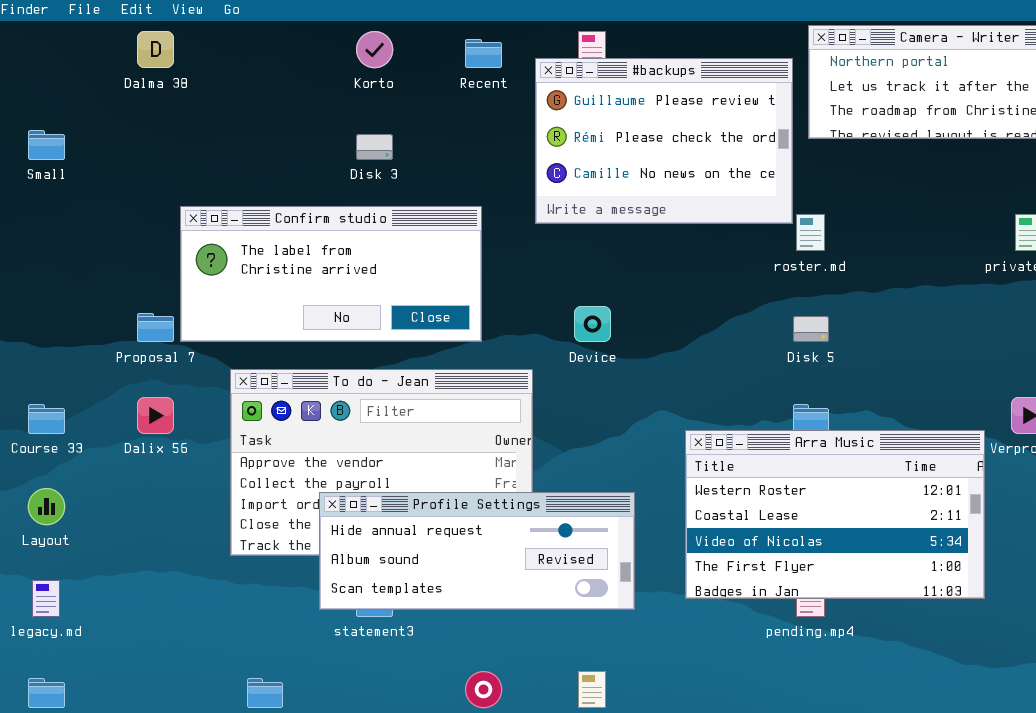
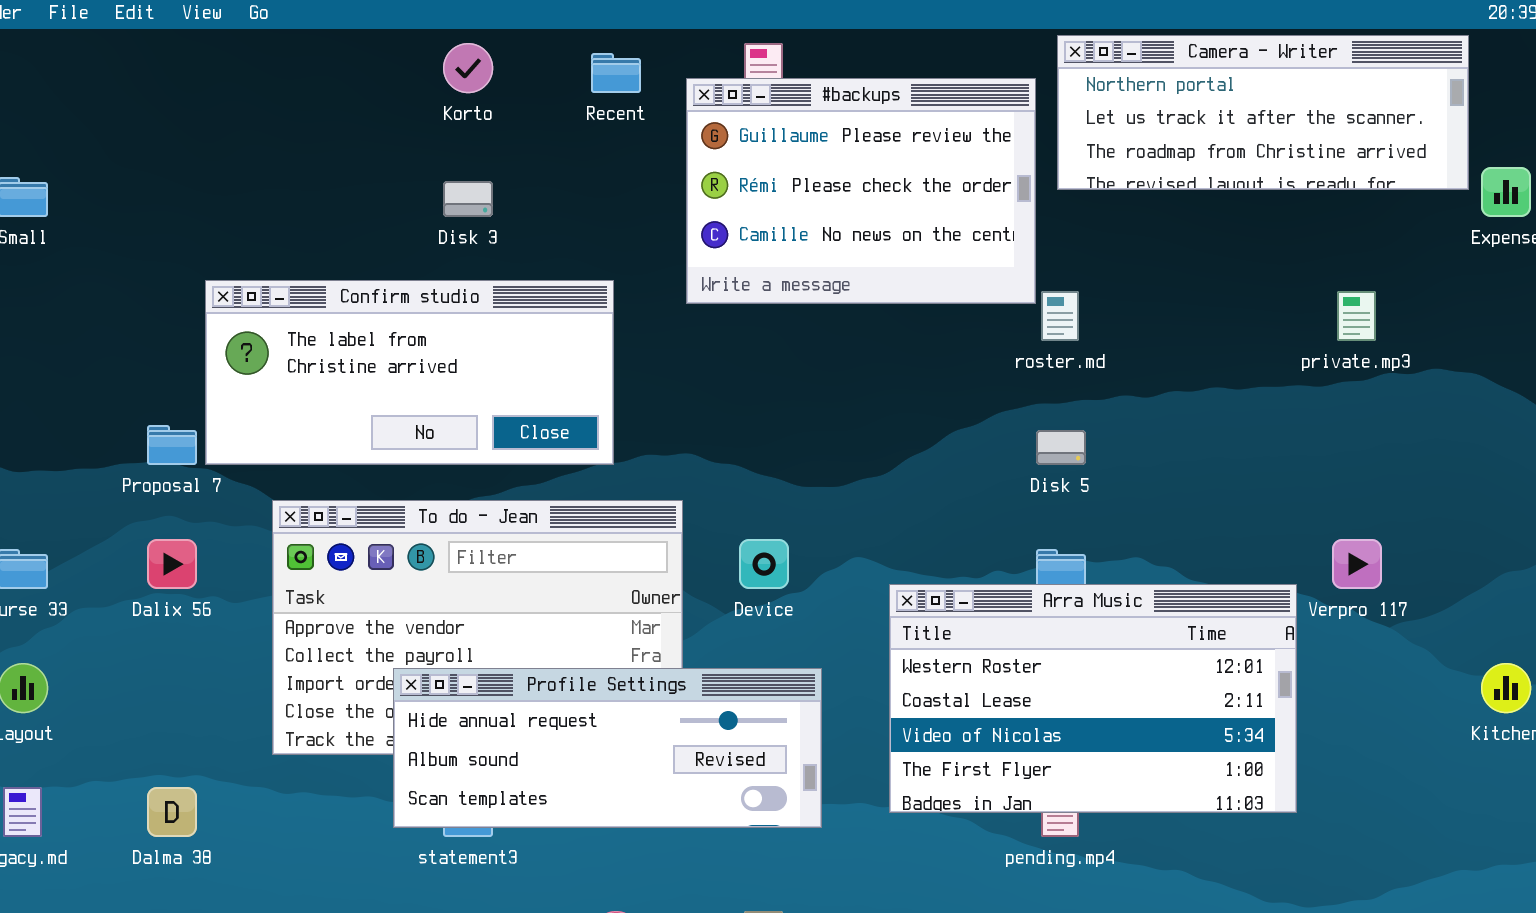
Dalma 38: [137,31,174,68] -> [147,787,197,837], moved
Device: [574,306,611,342] -> [739,539,789,589], moved

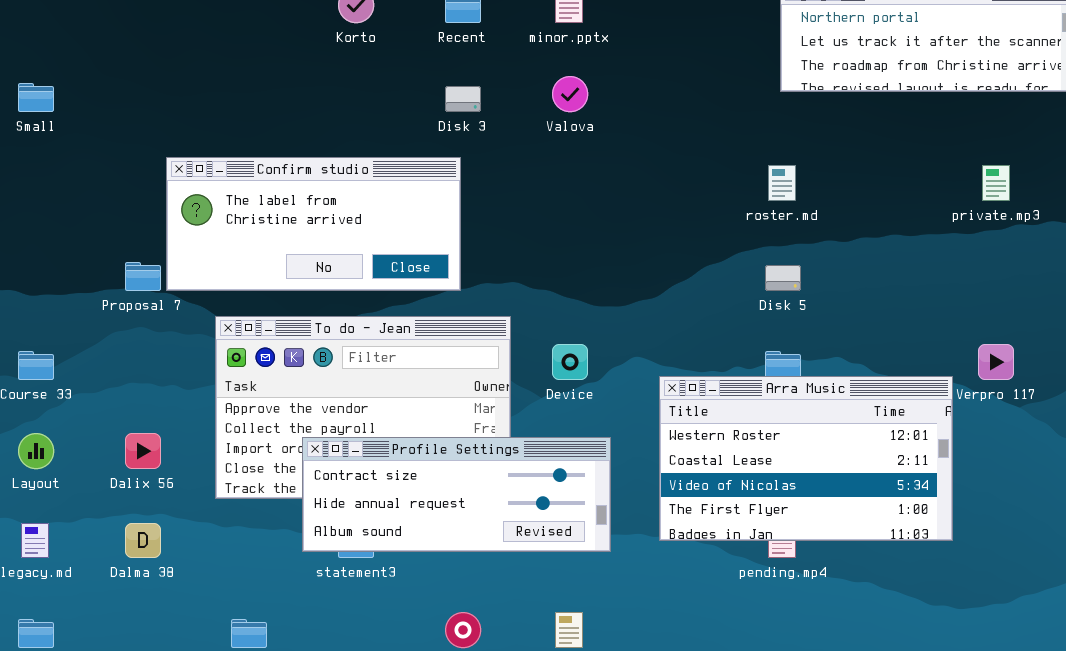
#backups: [686,78,1036,304] -> none, closed
Disk 3: [443,181,493,217] -> [445,86,481,112], moved
Dalix 56: [147,539,197,589] -> [125,433,161,469], moved
Profile Settings: [393,668,822,828] -> [302,437,611,552], scrolled up 1 row

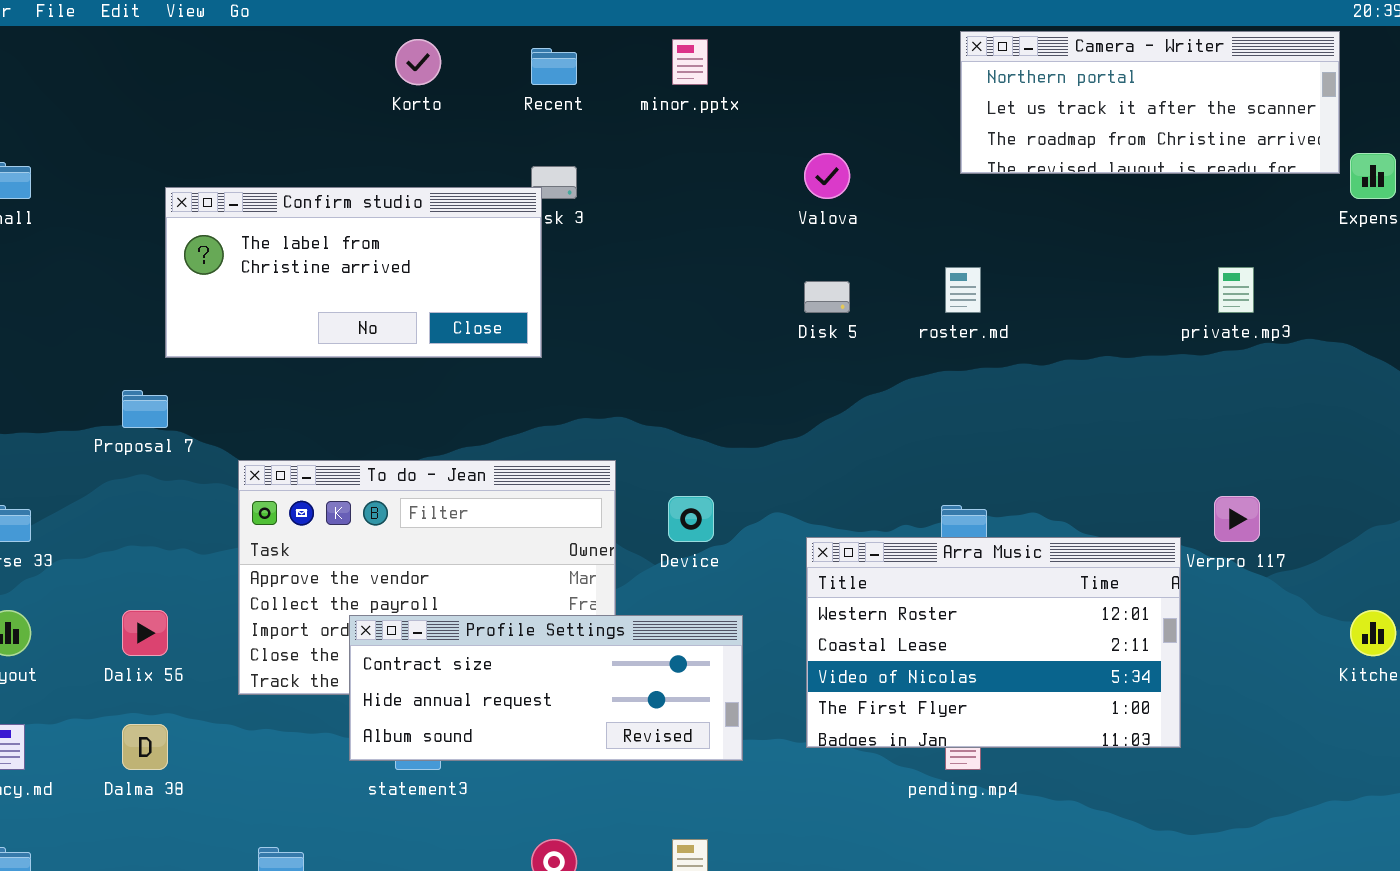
Valova: [552,76,588,112] -> [804,153,850,199], moved
Confirm studio: [166,157,461,291] -> [165,187,542,358], moved
Disk 5: [765,265,801,291] -> [804,281,850,313], moved

